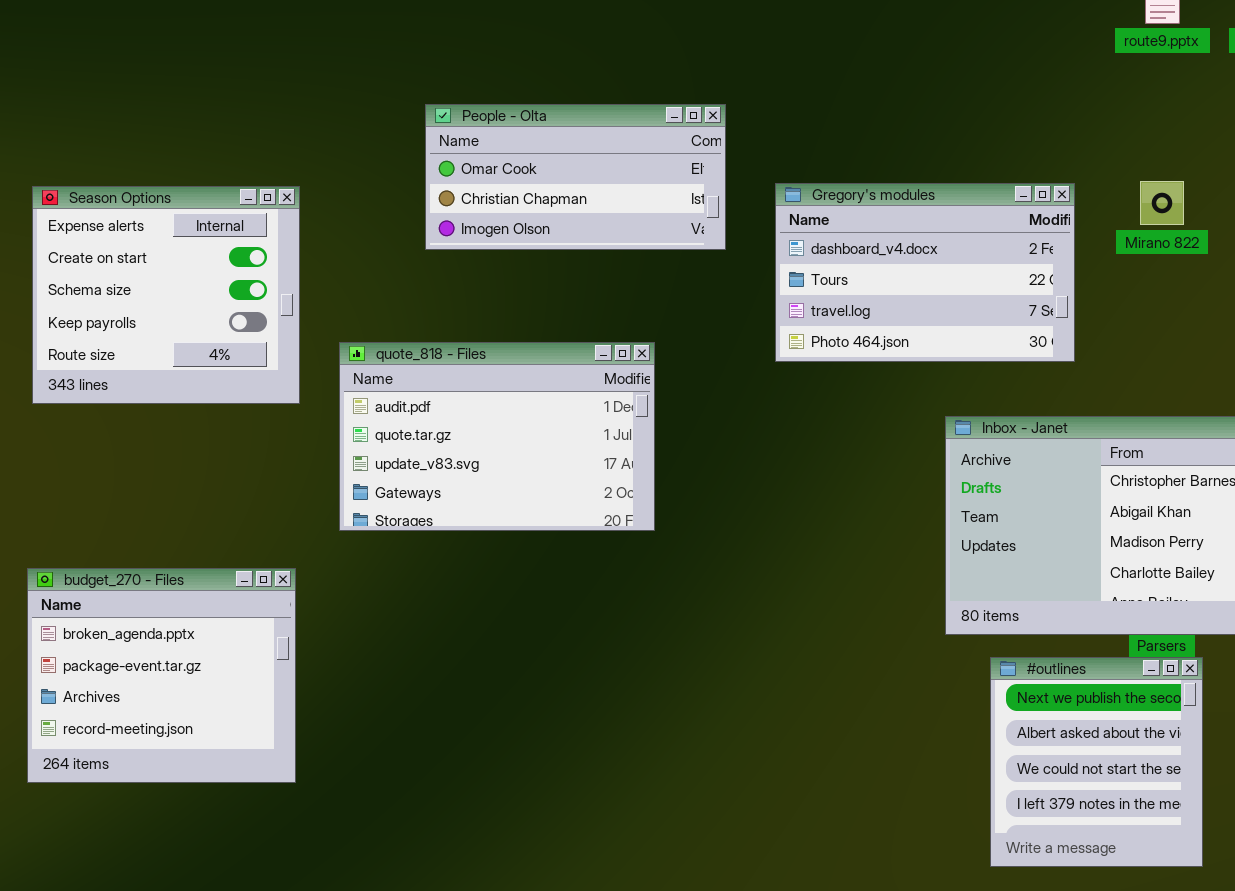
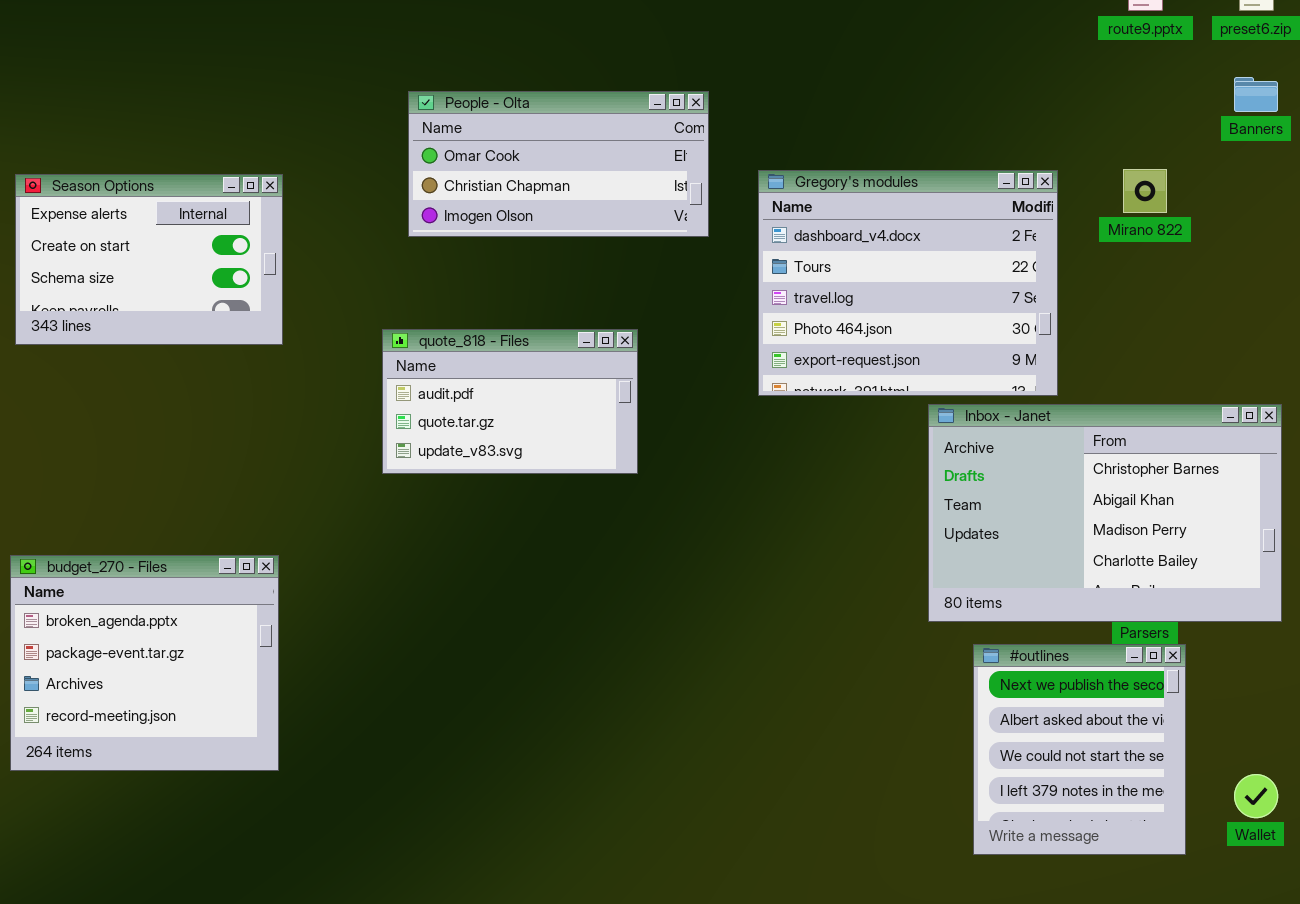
Gregory's modules: [775,183,1075,362] -> [758,170,1058,396], resized
Season Options: [32,186,300,404] -> [15,174,283,345], resized
quote_818 - Files: [339,342,655,531] -> [382,329,638,474], resized

